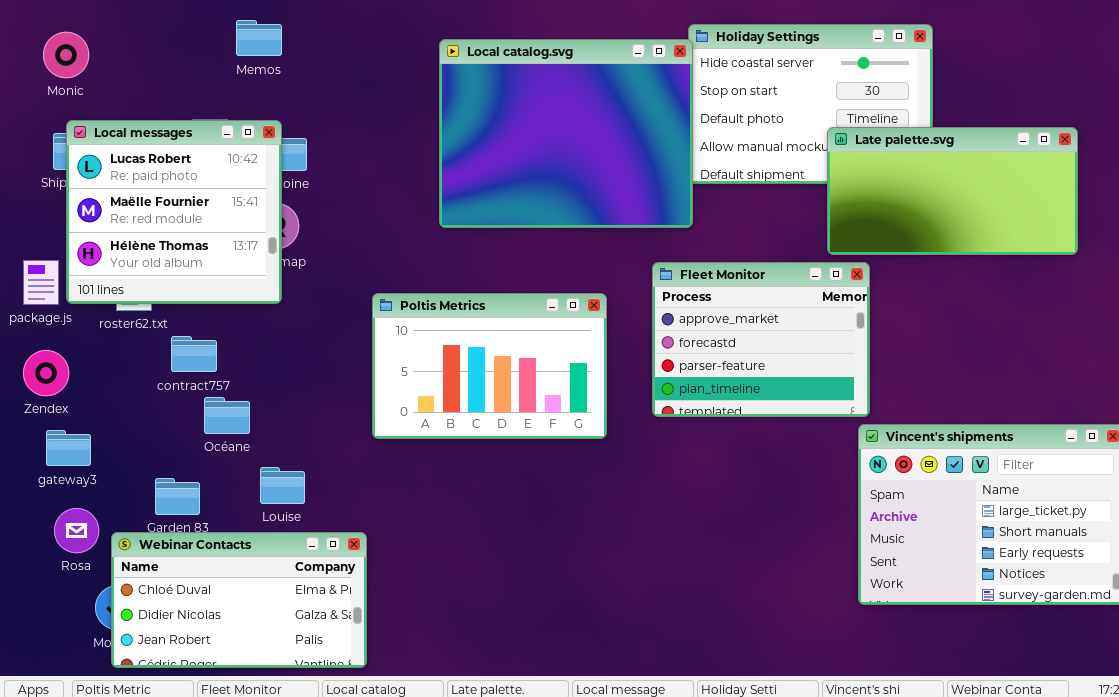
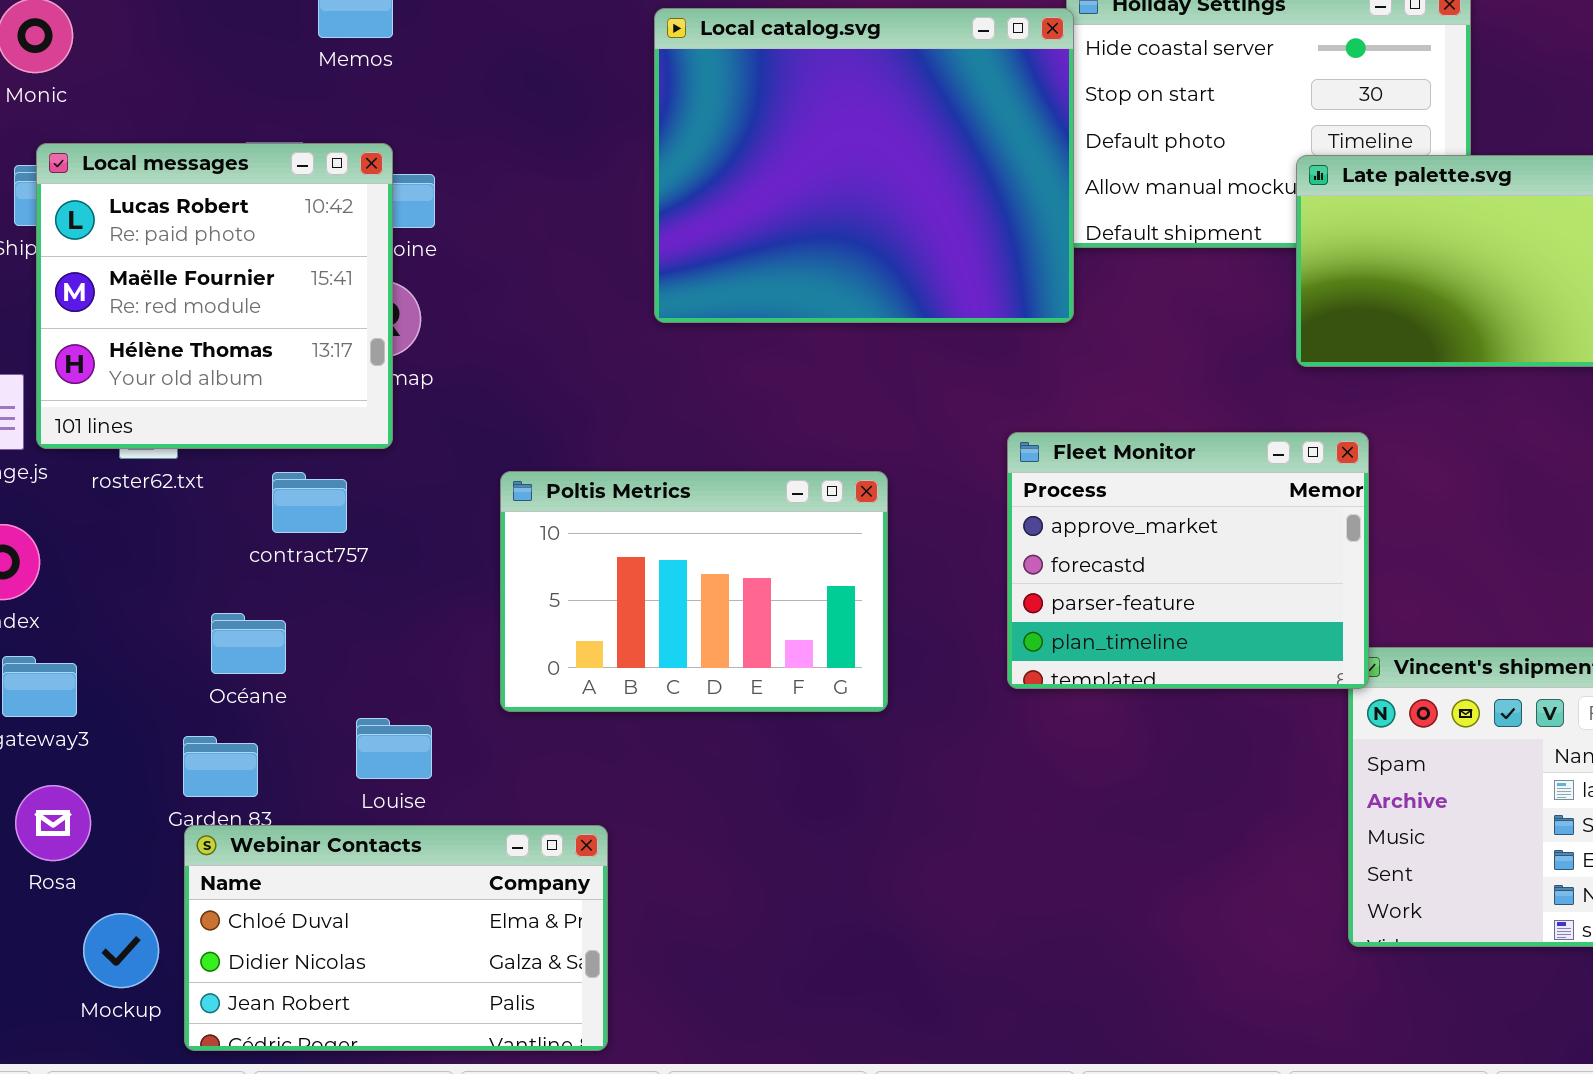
Fleet Monitor: [652,262,870,417] -> [1007,432,1369,689], moved
Poltis Metrics: [372,293,607,439] -> [500,471,888,712], moved
contract757: [171,336,217,372] -> [272,472,347,533], moved
Océane: [204,397,250,434] -> [211,613,286,674], moved
Webinar Contacts: [111,532,367,668] -> [184,825,608,1051], moved

